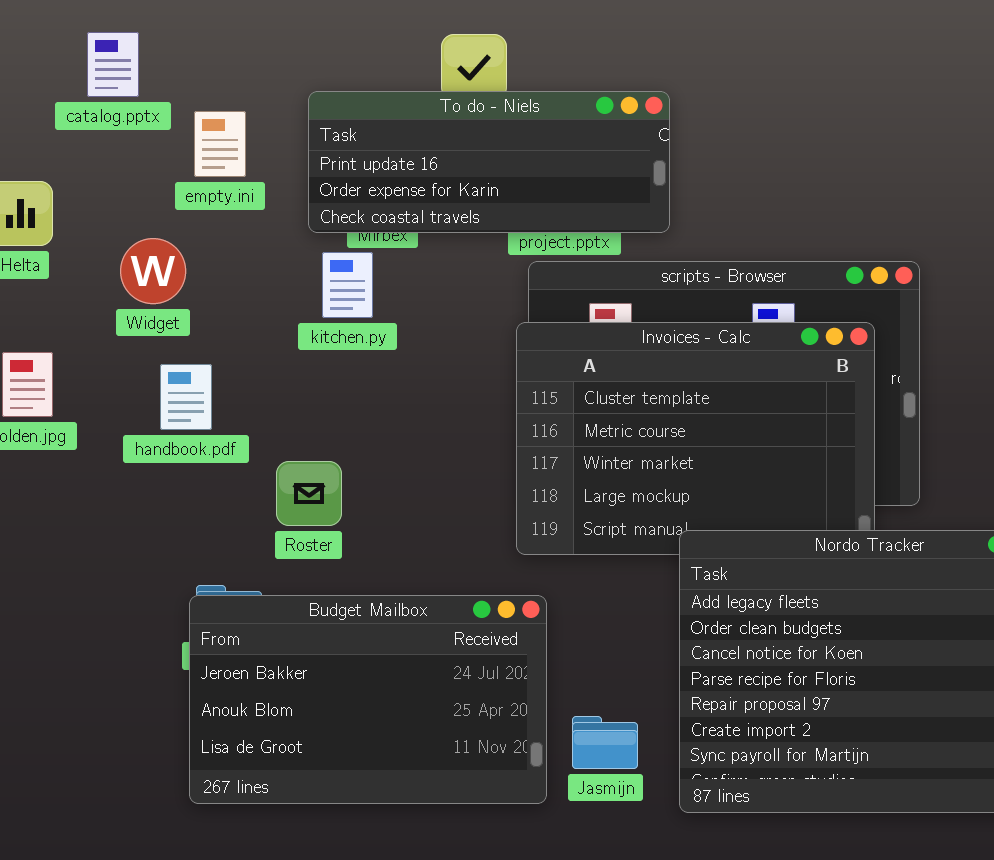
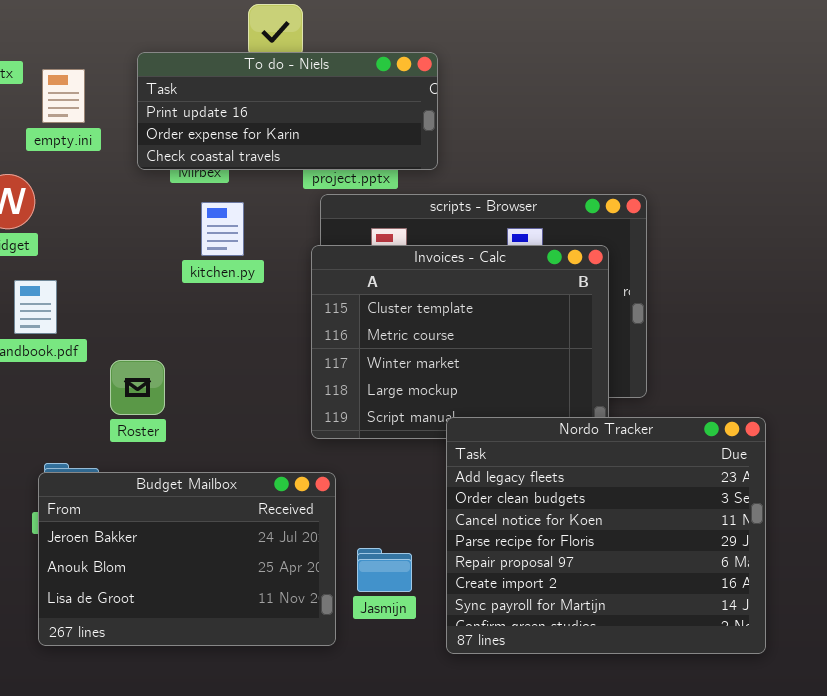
kitchen.py: [322,252,373,318] -> [201,202,244,256], moved
Jasmijn: [572,716,638,769] -> [357,548,412,592], moved

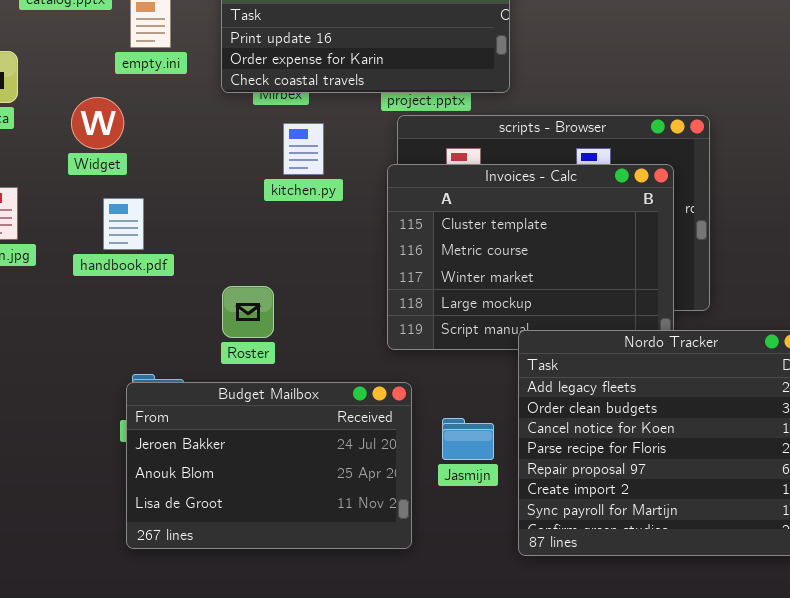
Roster: [110,360,165,415] -> [222,286,274,338], moved
Jasmijn: [357,548,412,592] -> [442,418,494,460], moved

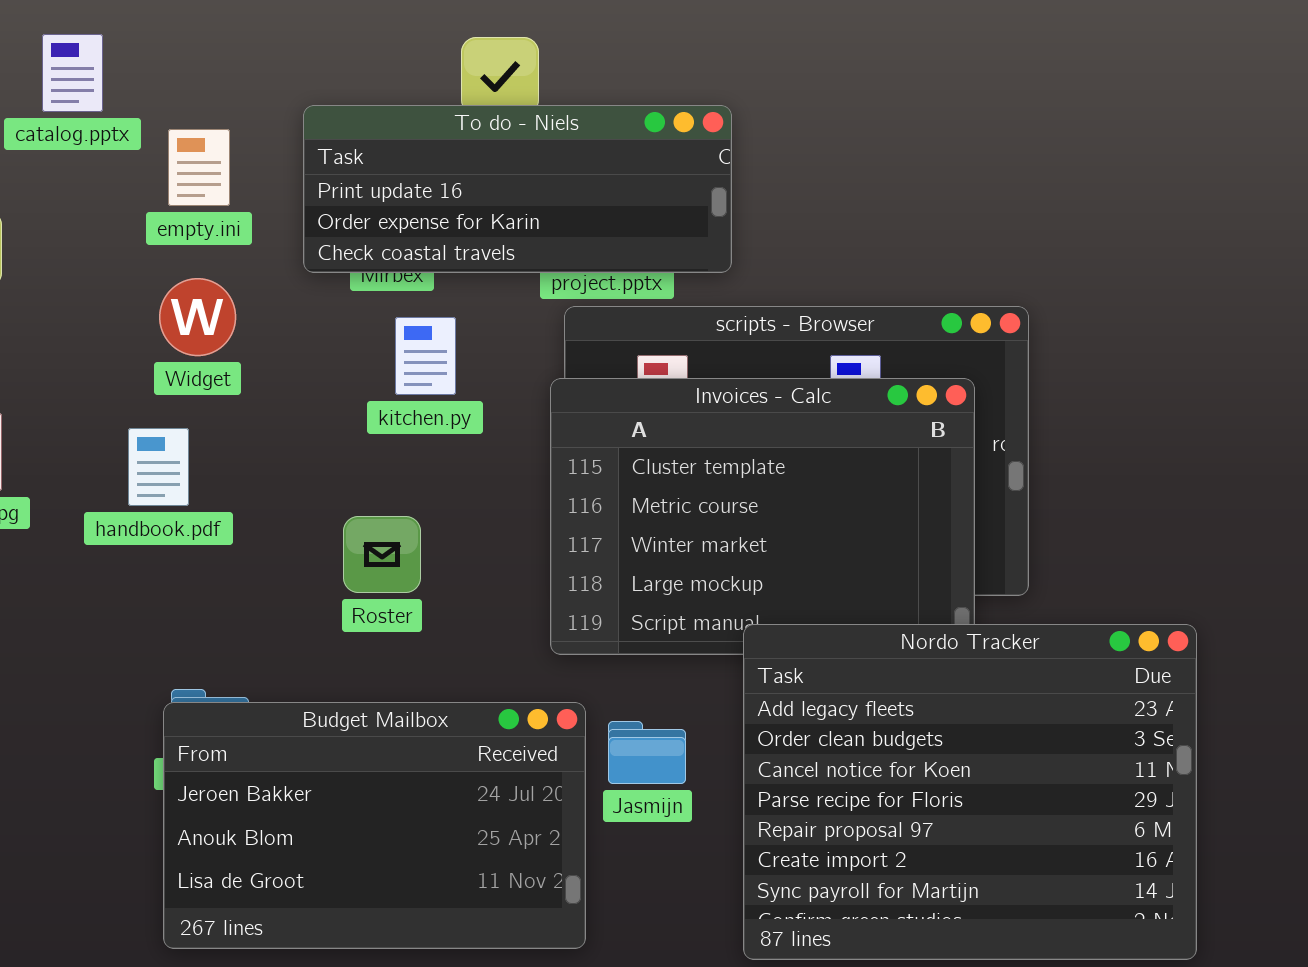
Widget: [71,97,124,149] -> [159,278,236,356], moved
Roster: [222,286,274,338] -> [343,516,421,593], moved
Jasmijn: [442,418,494,460] -> [608,721,686,784], moved

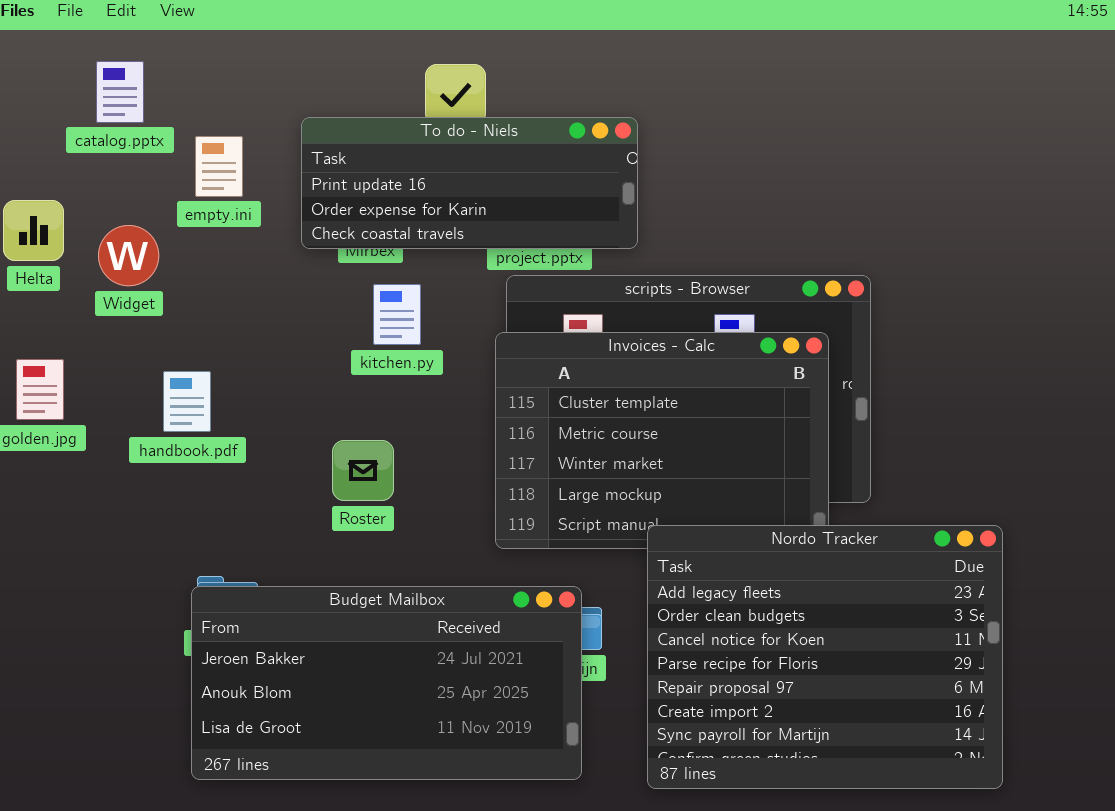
Widget: [159,278,236,356] -> [98,225,159,286], moved
Budget Mailbox: [163,702,586,949] -> [191,586,582,780], resized

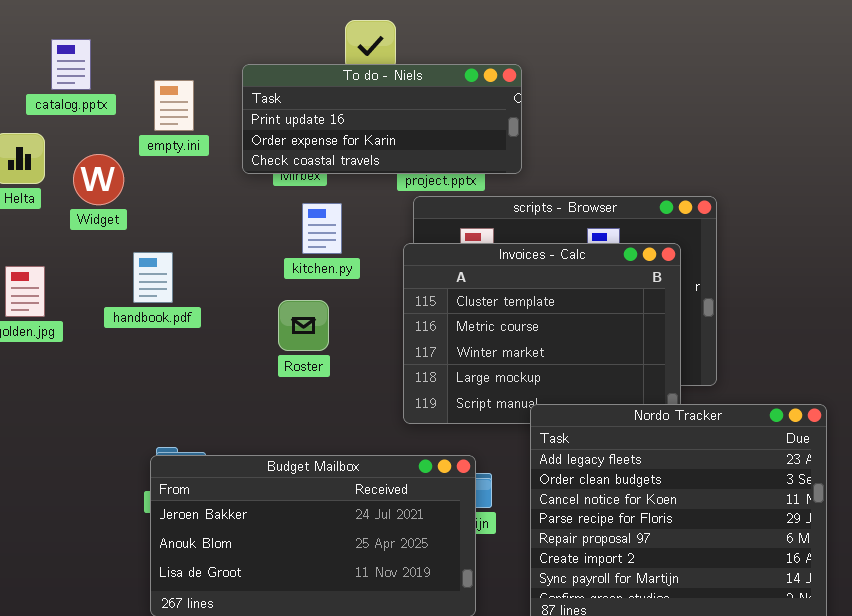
catalog.pptx: [96,61,144,123] -> [51,39,91,90], moved
handbook.pdf: [163,371,211,432] -> [133,252,173,303], moved
Roster: [332,440,394,501] -> [278,300,329,351], moved

